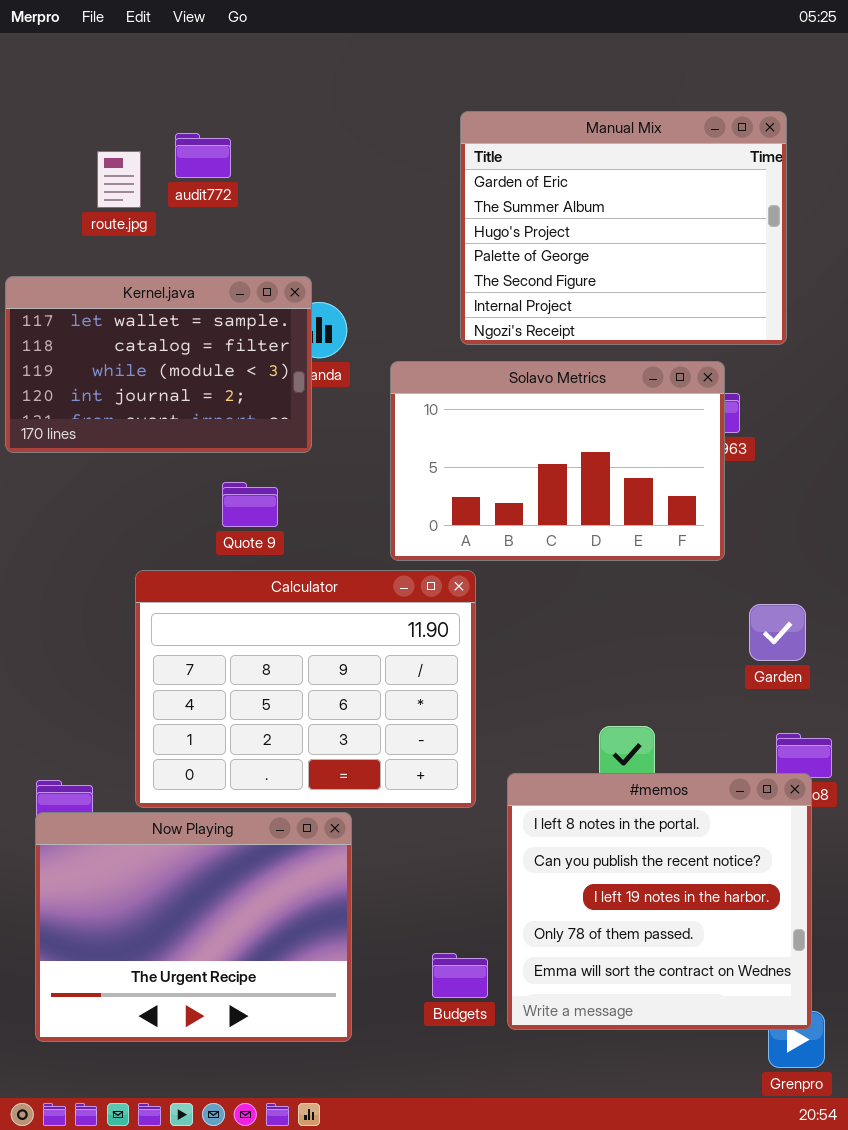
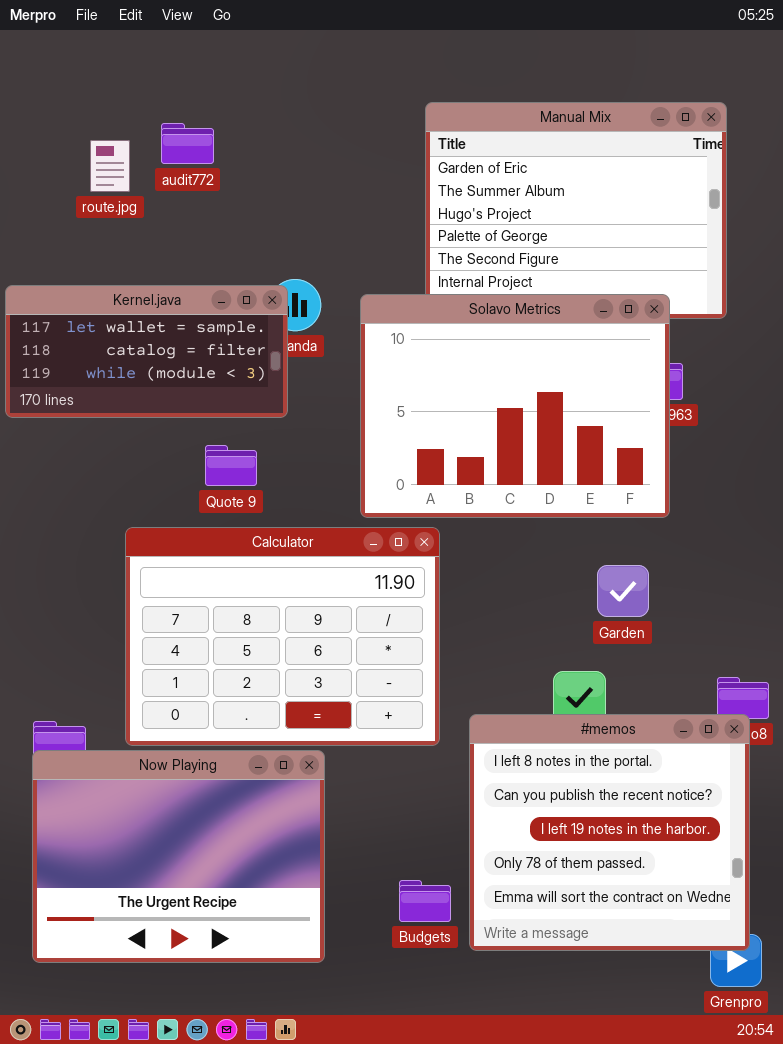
Kernel.java: [5,276,312,453] -> [5,285,288,418], resized
Solavo Metrics: [390,361,725,561] -> [360,294,670,518], resized
Garden: [749,604,806,661] -> [597,565,649,617], moved

